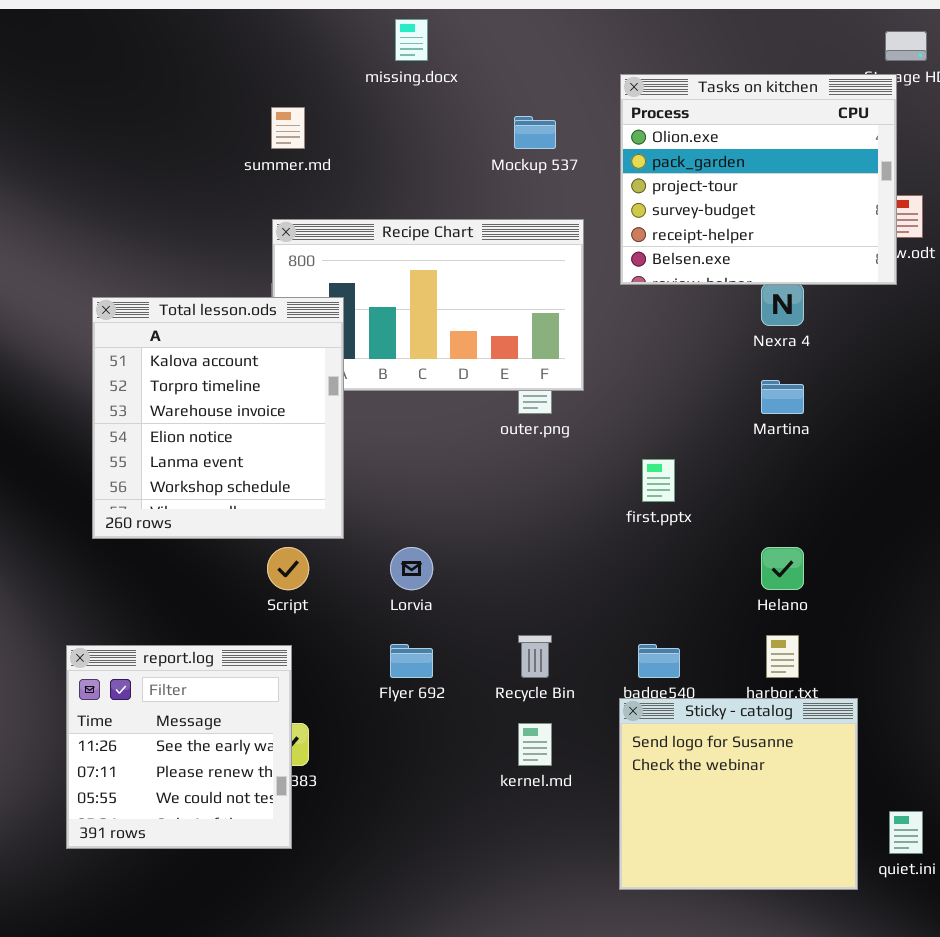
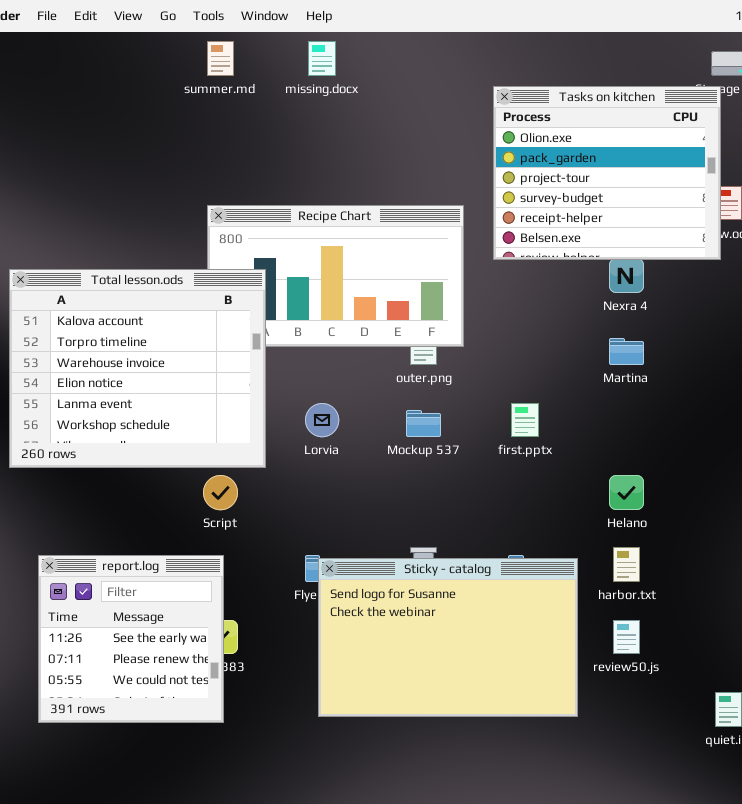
summer.md: [271,107,305,149] -> [207,41,234,76], moved
Mockup 537: [514,116,556,149] -> [406,410,441,437], moved
Total lesson.ods: [92,297,344,539] -> [9,269,266,468], resized
Lorvia: [390,547,433,590] -> [305,403,339,437], moved
Sticky - catalog: [619,698,858,890] -> [318,558,578,717], moved, resized

